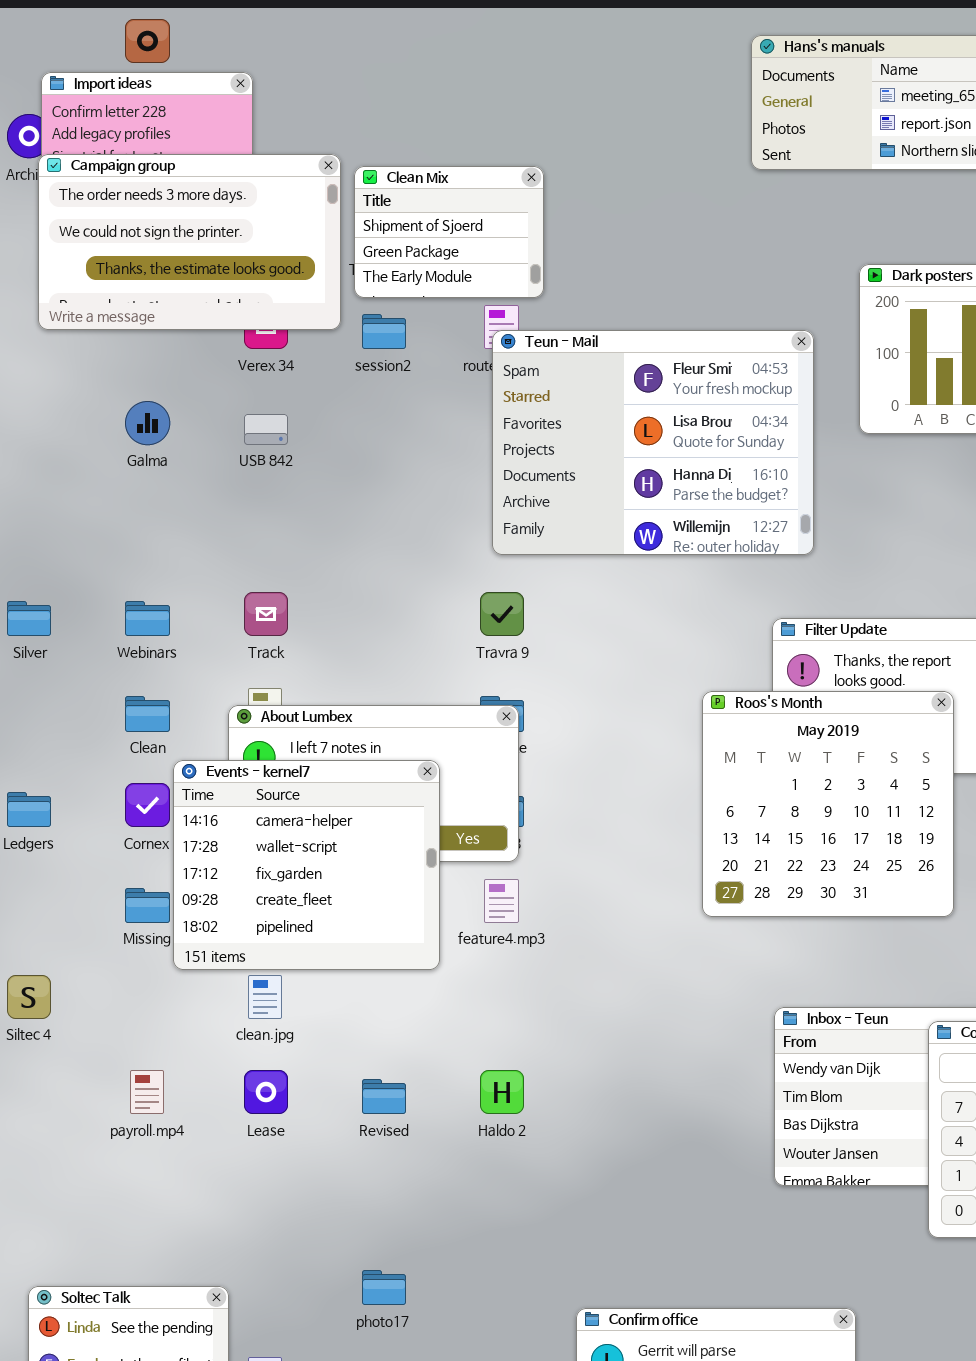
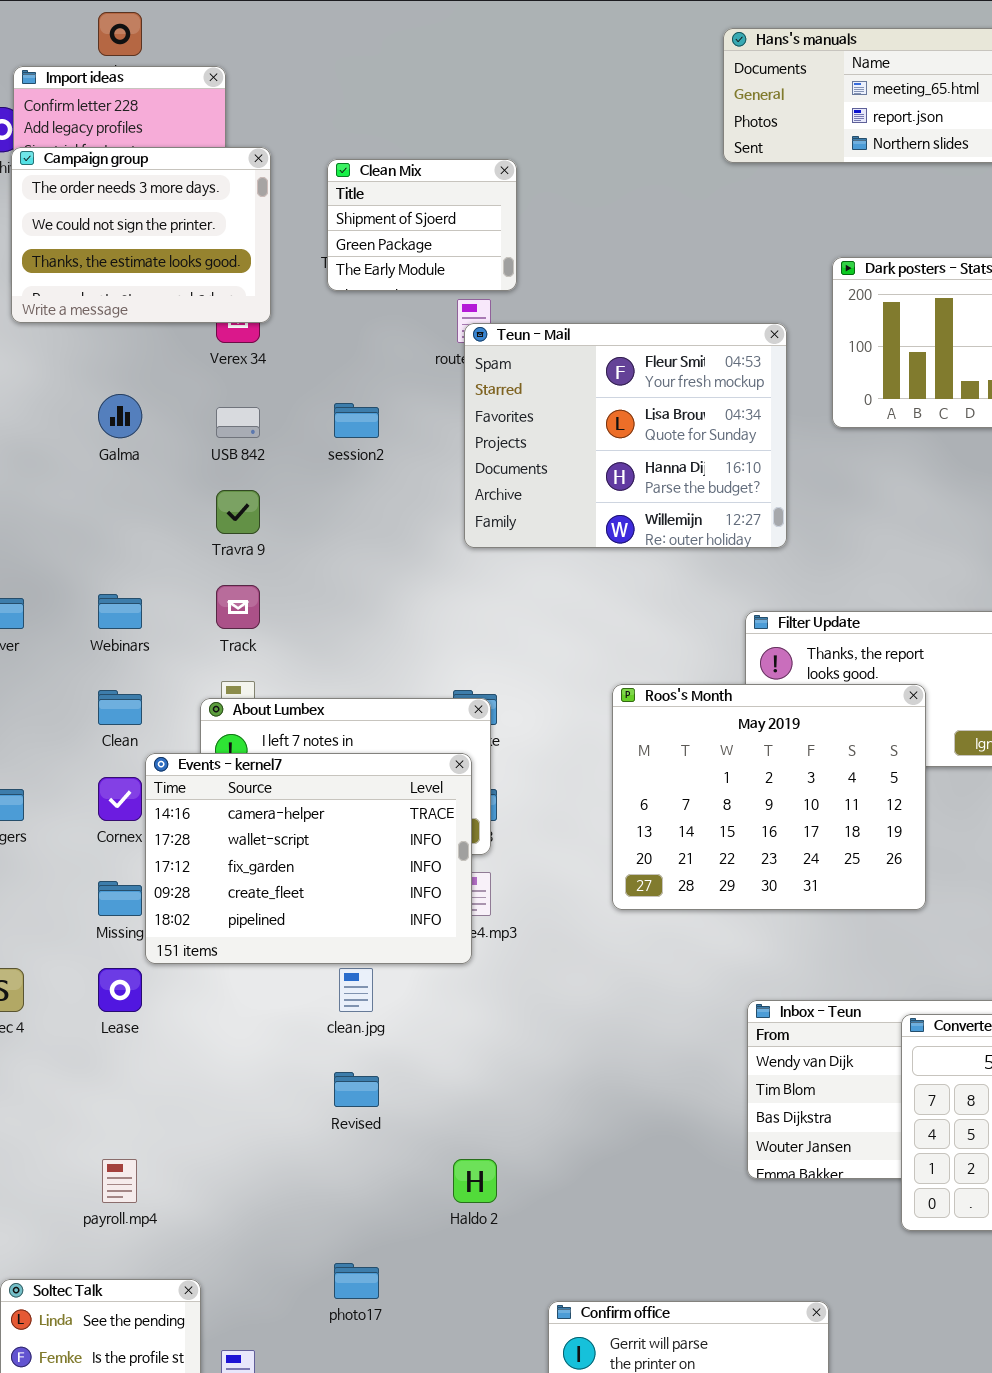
Campaign group: [38,154,341,330] -> [11,147,271,323], resized
session2: [362,314,406,349] -> [334,403,379,438], moved
Travra 9: [480,592,524,636] -> [216,490,260,534], moved
Roos's Month: [702,691,954,917] -> [612,684,926,910], resized
Events - kernel7: [173,760,440,970] -> [145,753,472,964], resized
clean.jpg: [248,975,282,1019] -> [339,968,373,1012], moved
payroll.mp4: [130,1070,164,1114] -> [102,1159,137,1203], moved
Lease: [244,1070,288,1114] -> [98,968,142,1012], moved
Haldo 2: [480,1070,524,1114] -> [453,1159,497,1203], moved

